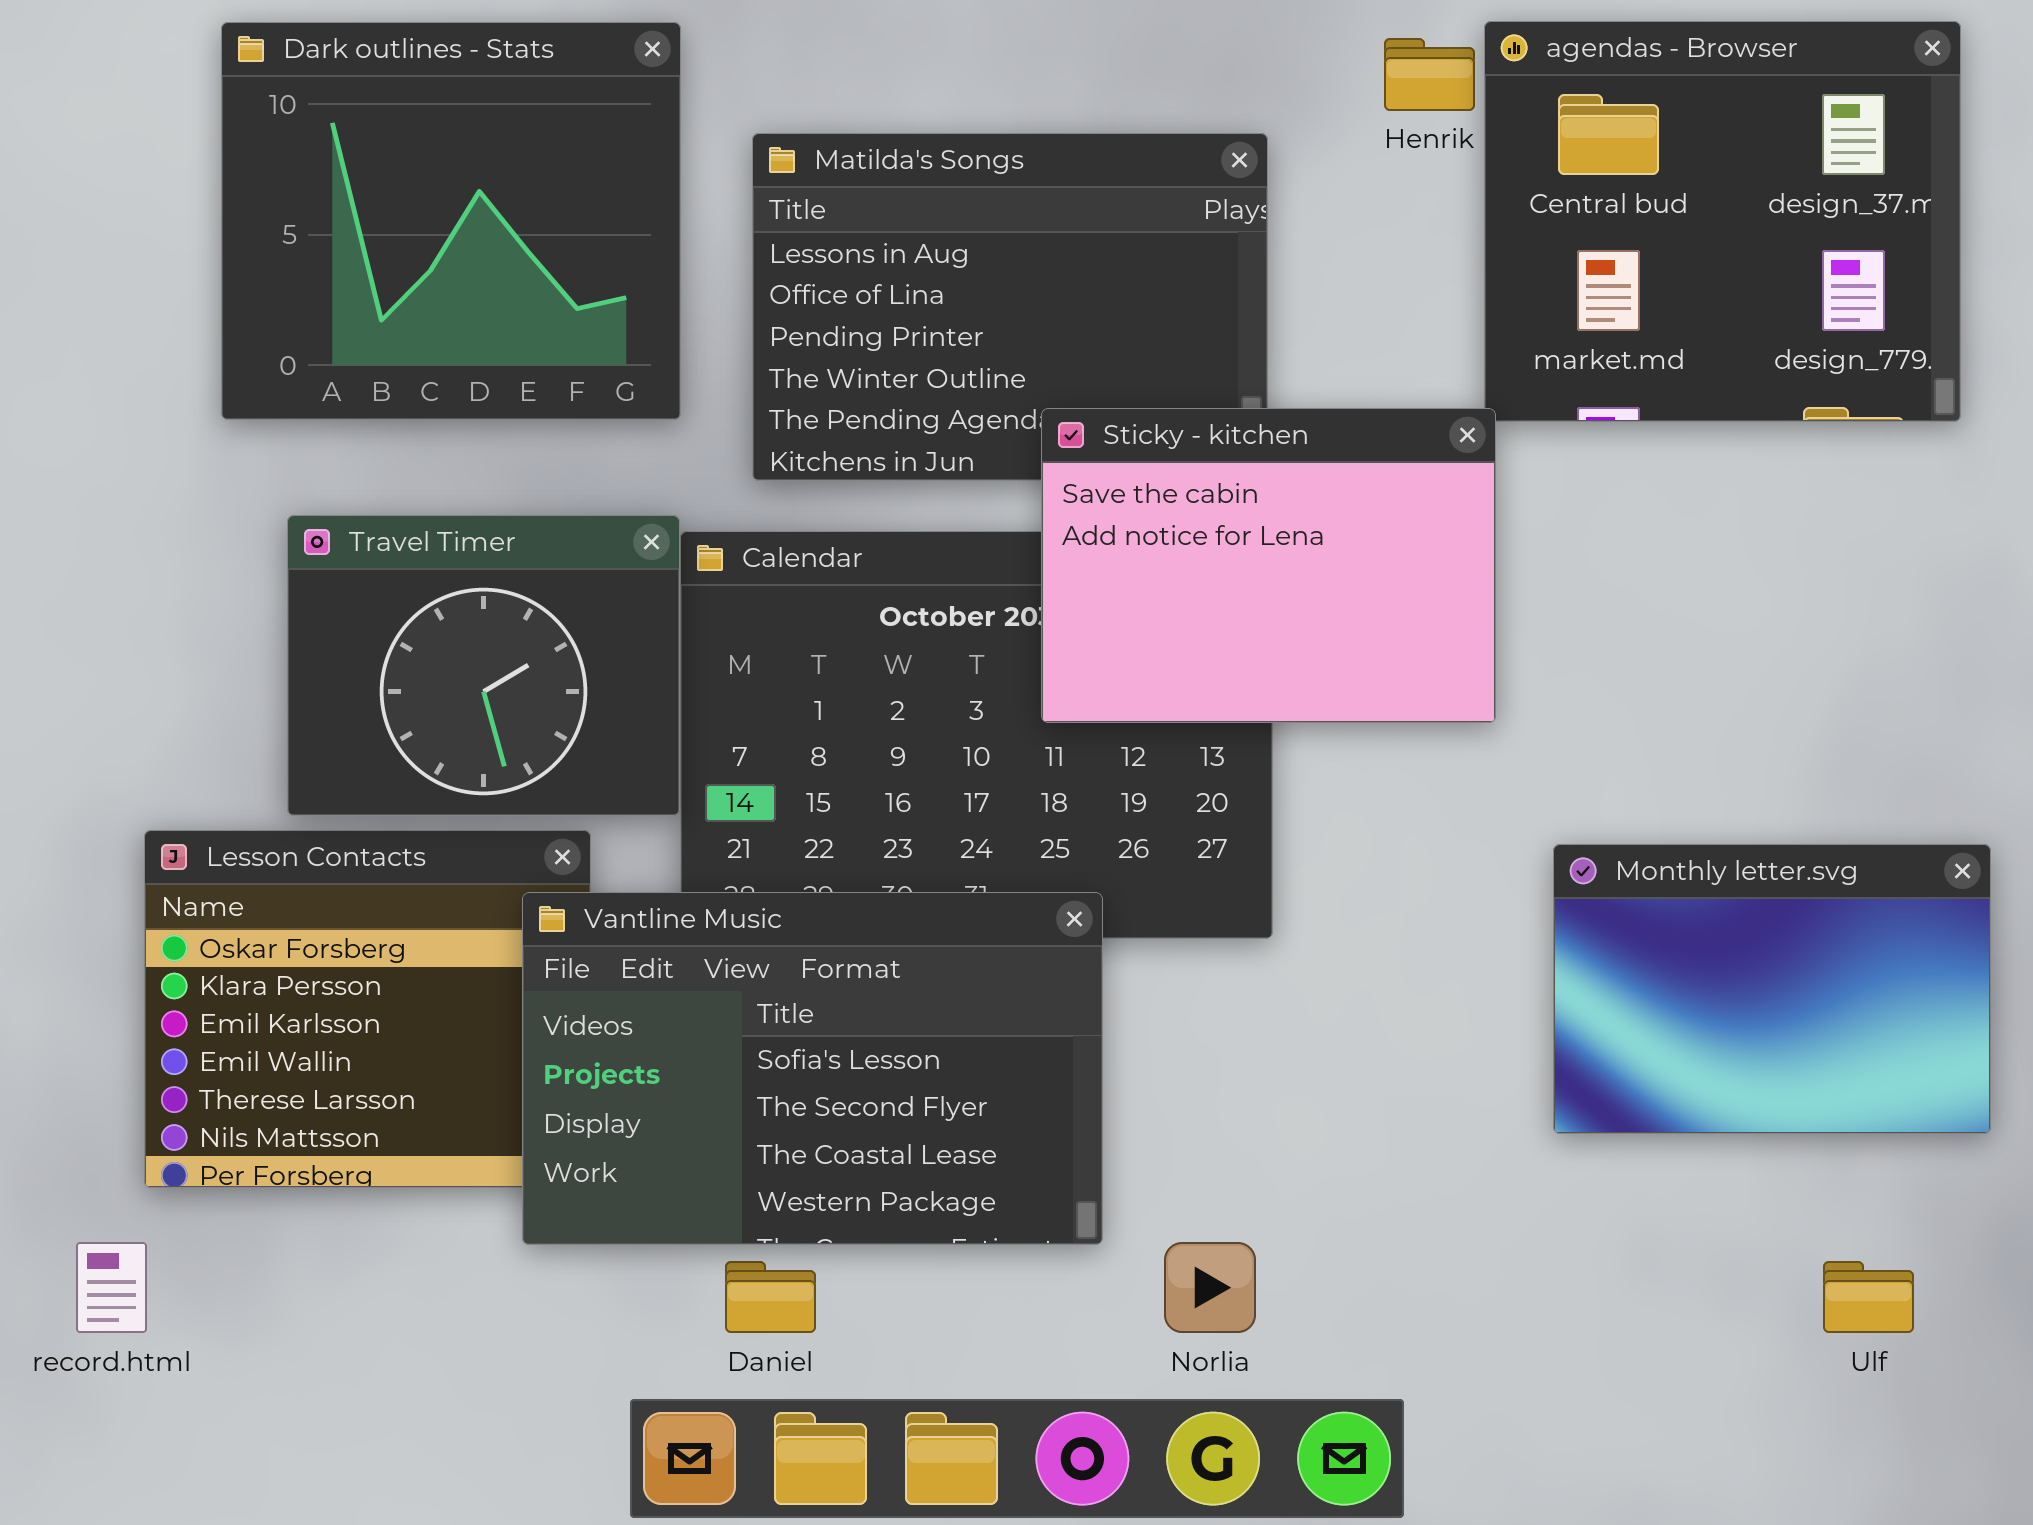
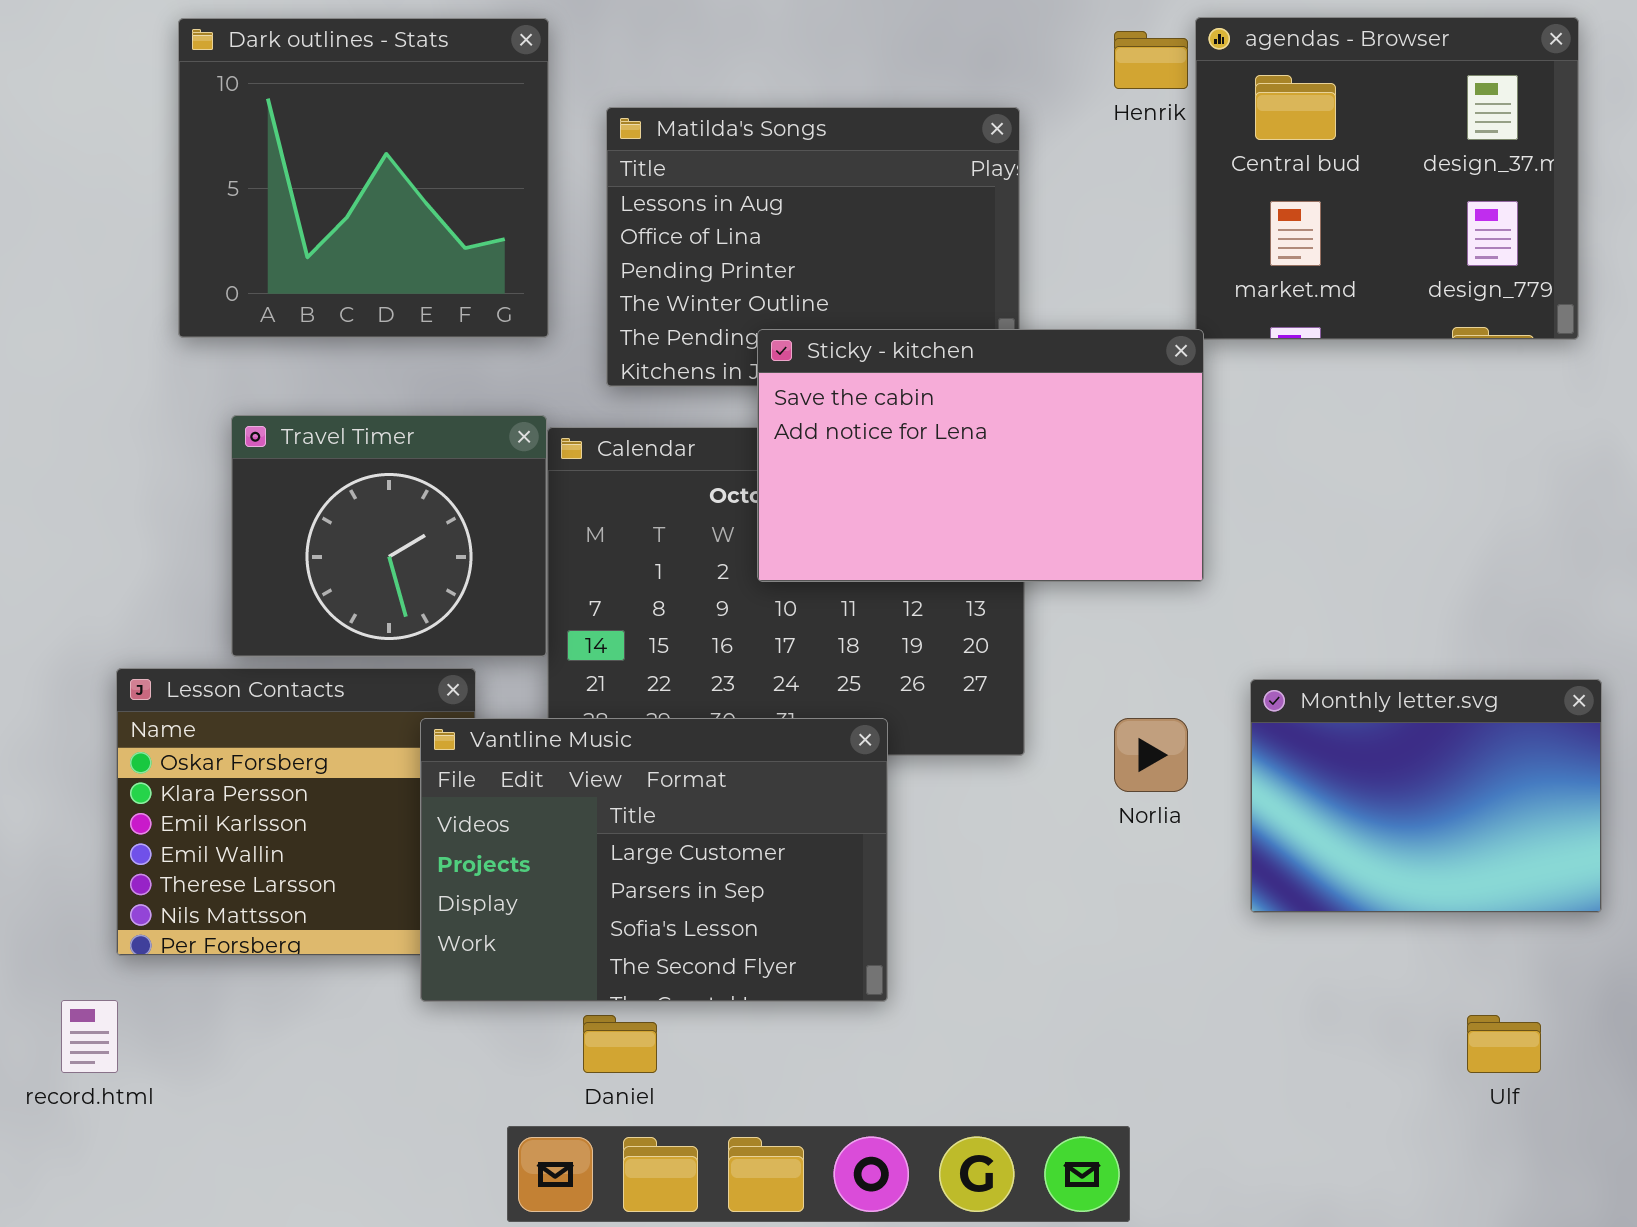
Sticky - kitchen: [1041,408,1496,723] -> [757,329,1204,582], resized
Vantline Music: [522,892,1103,1245] -> [420,718,888,1002], scrolled up 2 rows
Norlia: [1164,1242,1256,1333] -> [1114,718,1188,792], moved

